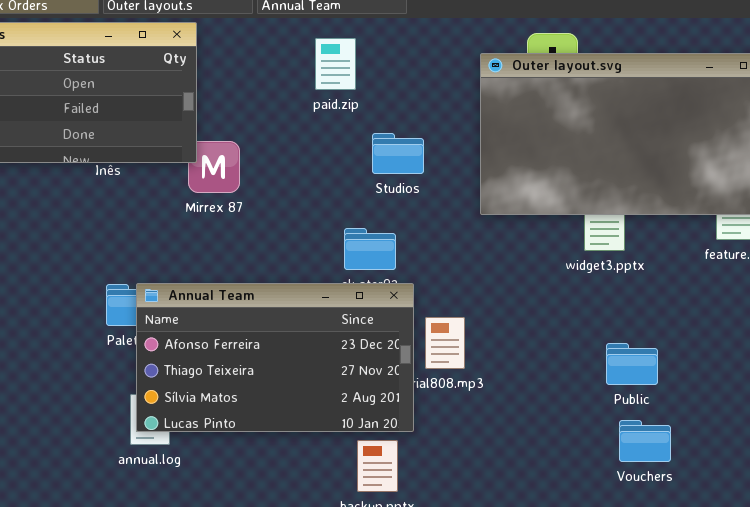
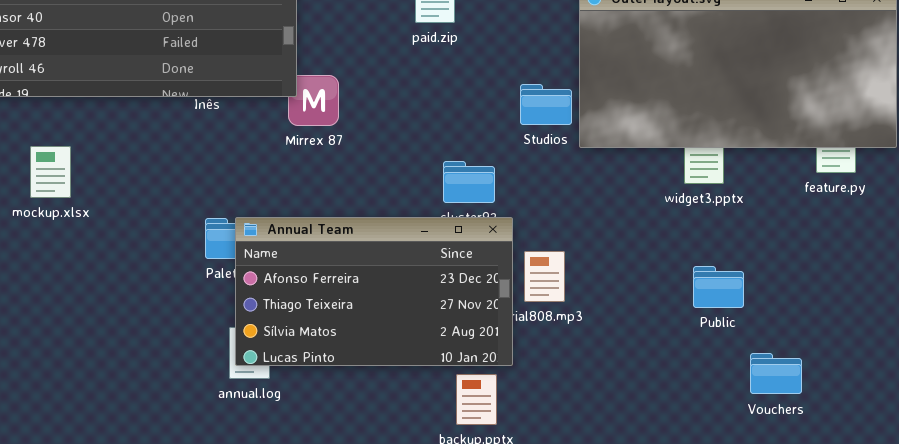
Studios: [372,133,424,174] -> [520,84,572,125], moved
Public: [606,343,658,385] -> [693,266,744,308], moved
Vouchers: [619,420,671,462] -> [750,353,802,394], moved

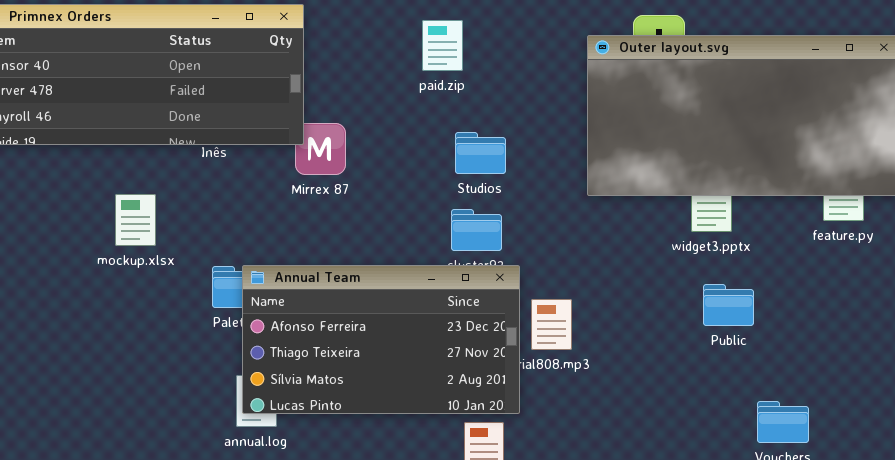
Studios: [520,84,572,125] -> [455,132,506,174], moved
mockup.xlsx: [30,146,71,198] -> [115,194,156,246], moved
Public: [693,266,744,308] -> [703,284,754,326], moved

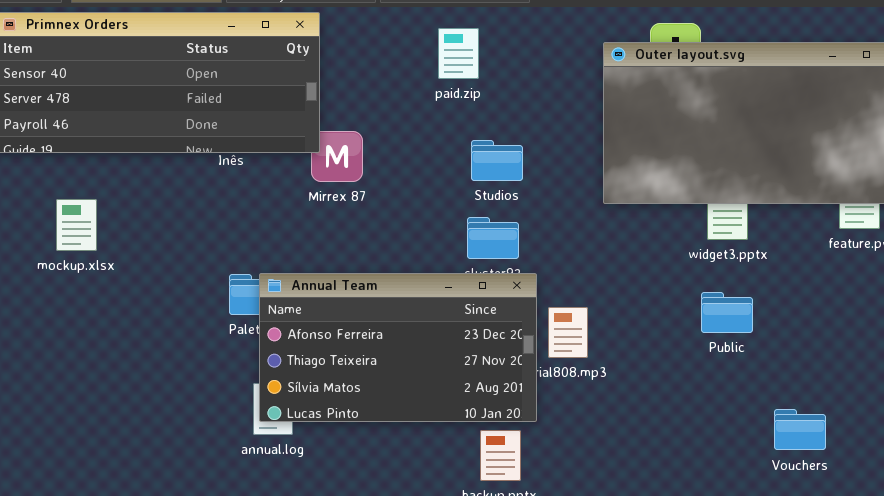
mockup.xlsx: [115,194,156,246] -> [56,199,97,251], moved
Public: [703,284,754,326] -> [701,292,753,333], moved

